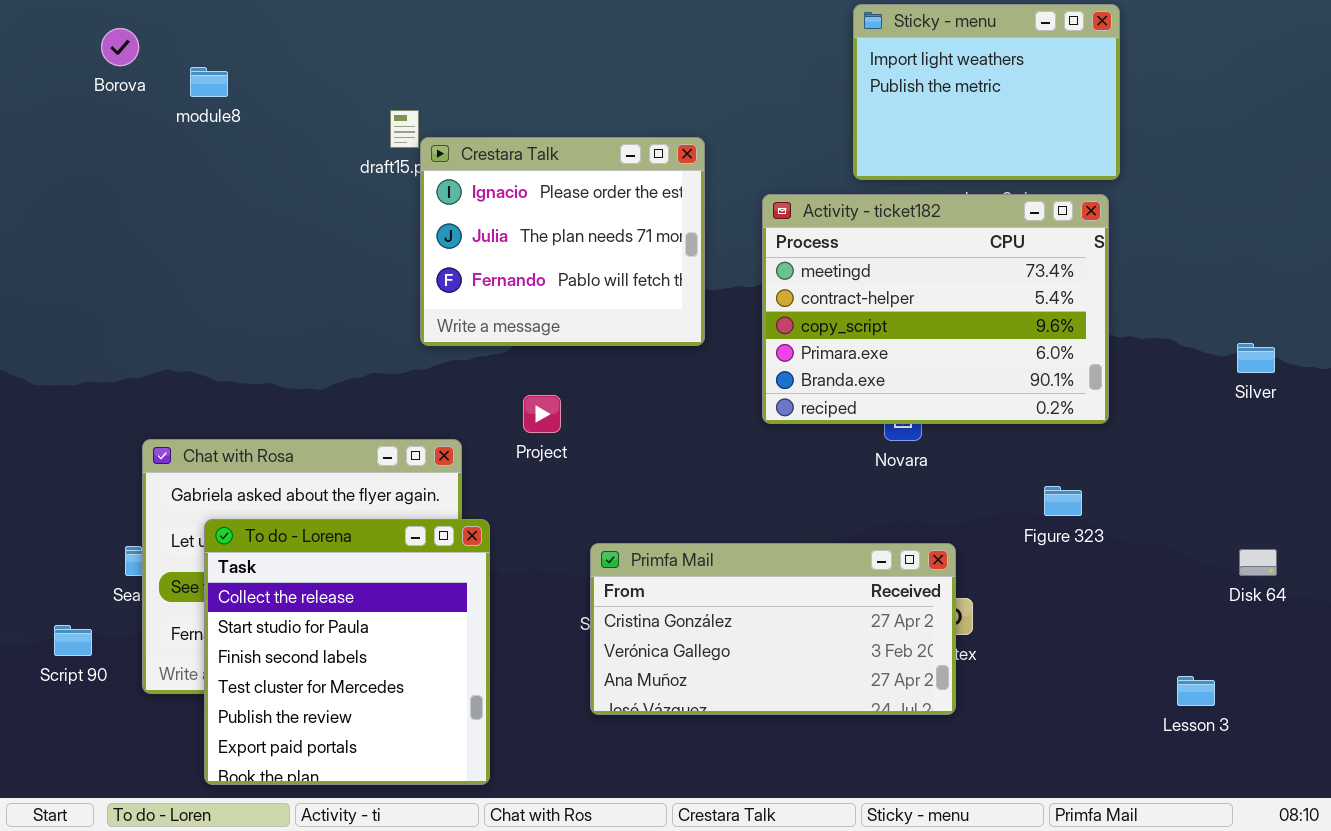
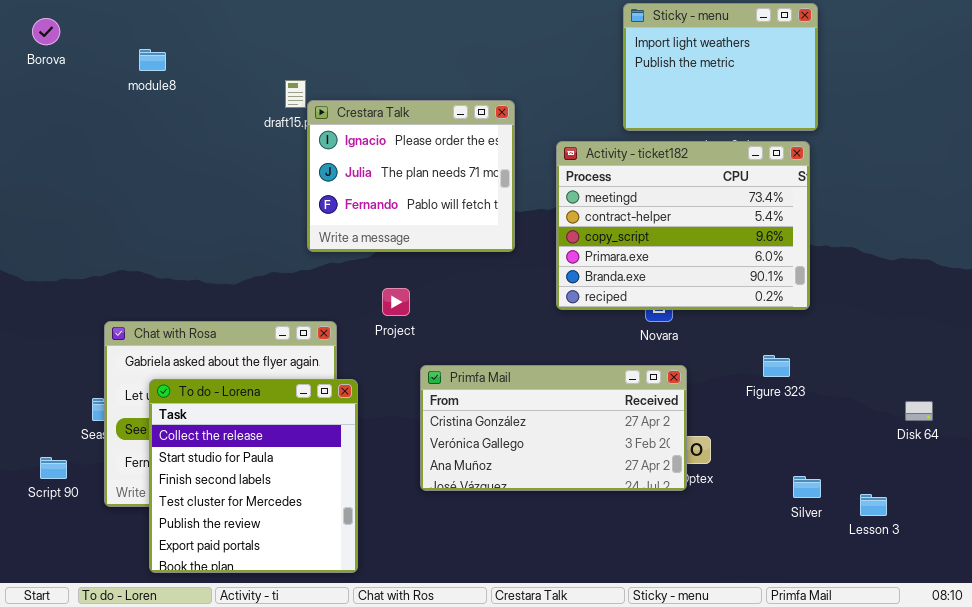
Borova: [101,28,139,66] -> [32,18,60,45], moved
Silver: [1237,343,1275,373] -> [793,476,821,498], moved
Primfa Mail: [590,543,956,715] -> [420,365,687,491], moved

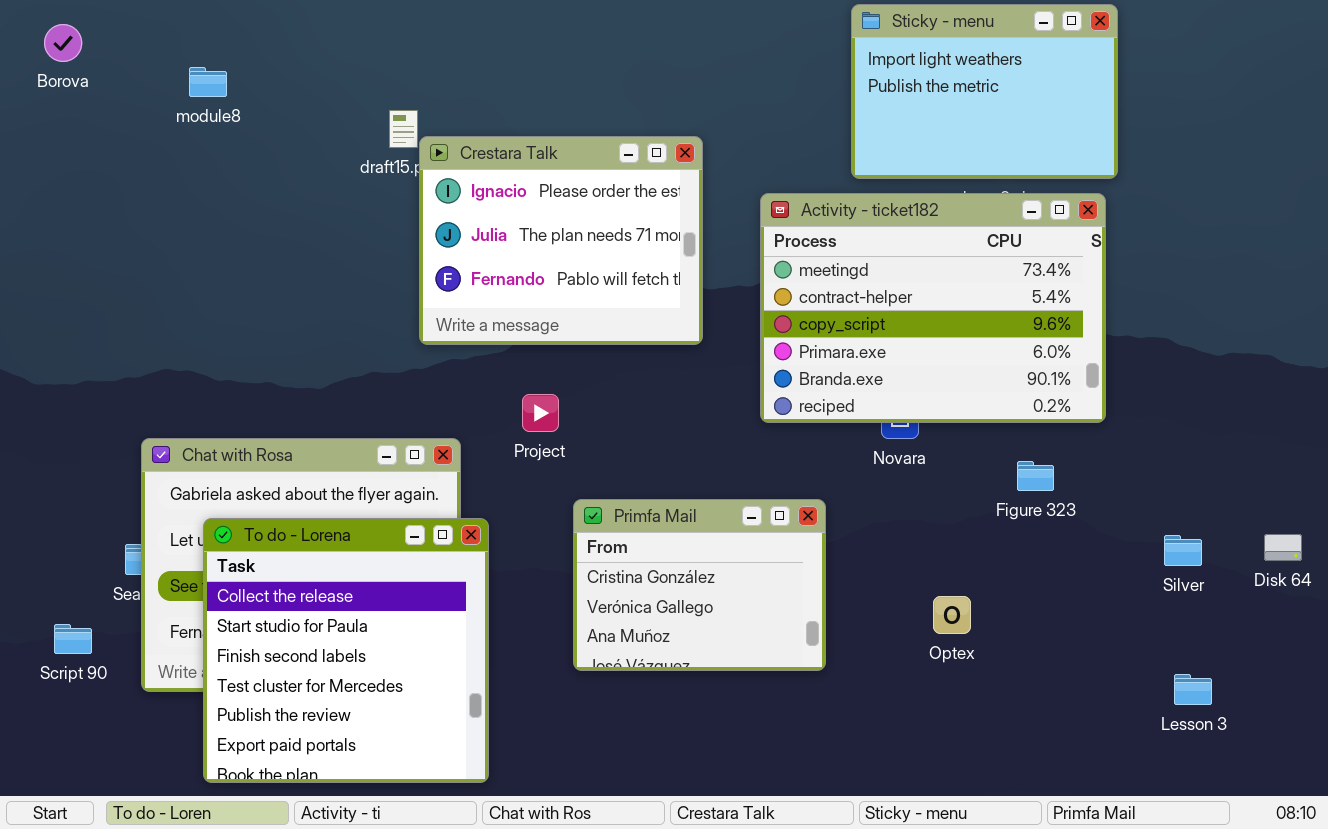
Figure 323: [763,355,790,377] -> [1017,461,1054,491], moved
Primfa Mail: [420,365,687,491] -> [573,499,826,671], resized
Disk 64: [905,401,933,421] -> [1264,534,1302,561], moved
Silver: [793,476,821,498] -> [1164,535,1202,566], moved

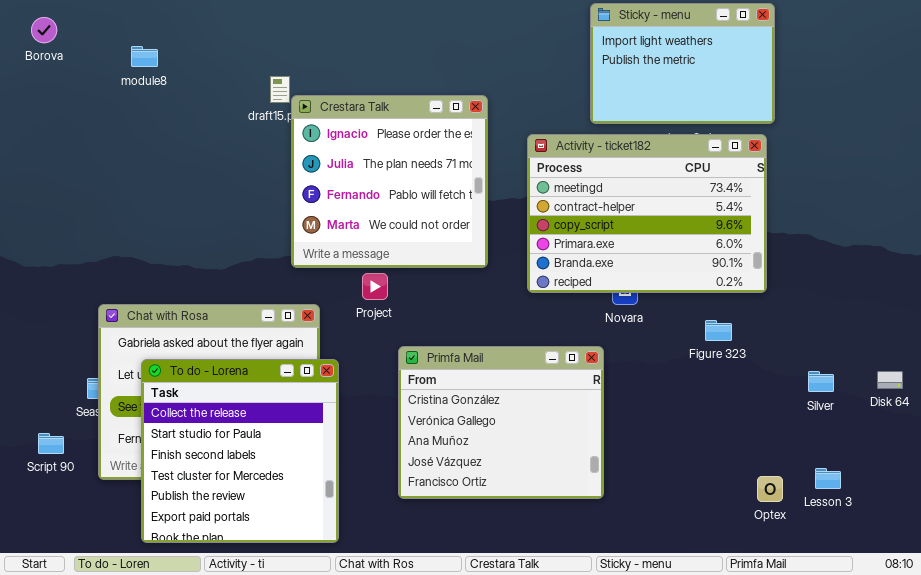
Crestara Talk: [419,136,703,345] -> [291,95,488,268], resized
Primfa Mail: [573,499,826,671] -> [398,346,604,499], resized
Optex: [933,596,971,634] -> [757,476,783,502], moved

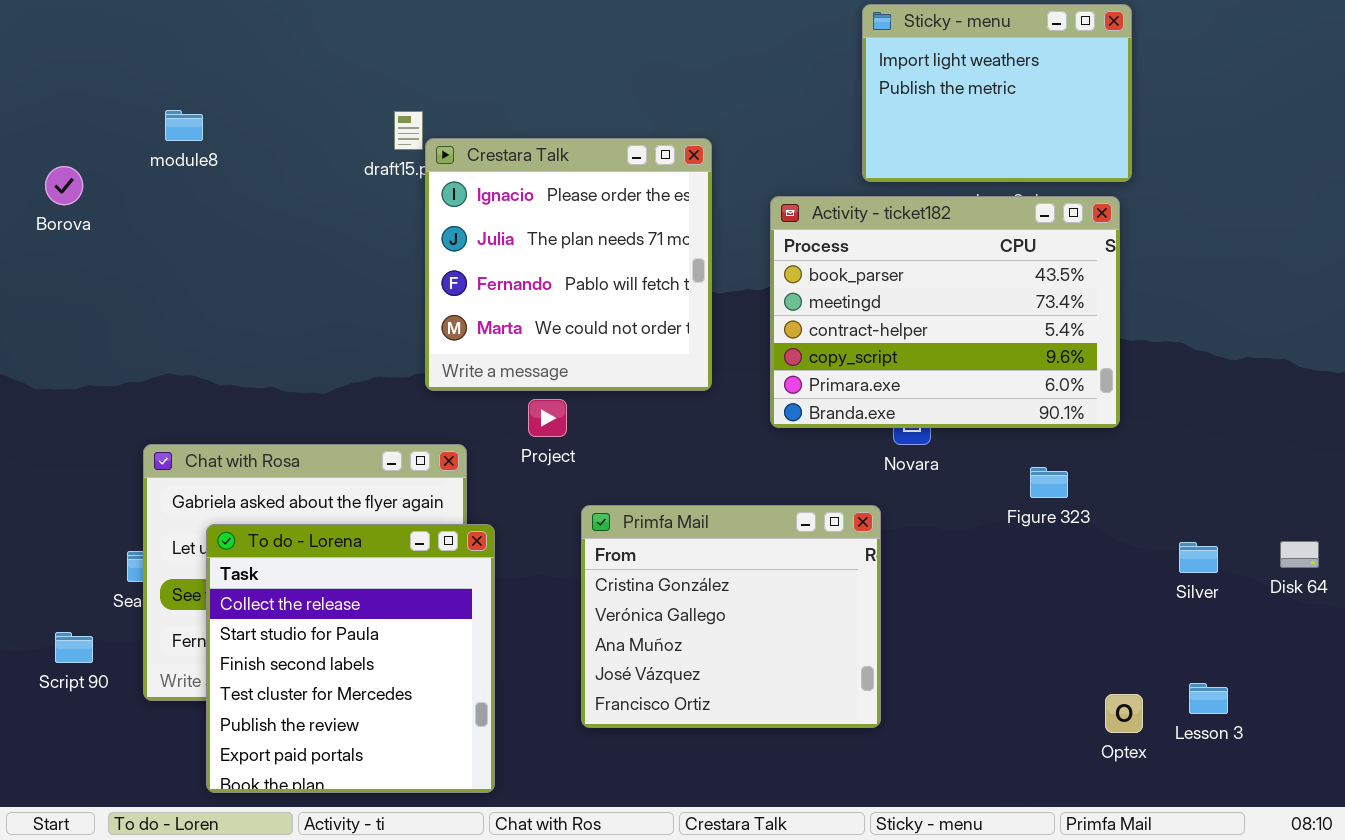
Borova: [31,17,57,43] -> [45,166,83,205], moved
module8: [131,46,158,67] -> [165,110,203,141], moved
Activity - ticket182: [527,134,767,293] -> [770,196,1120,428], scrolled up 1 row

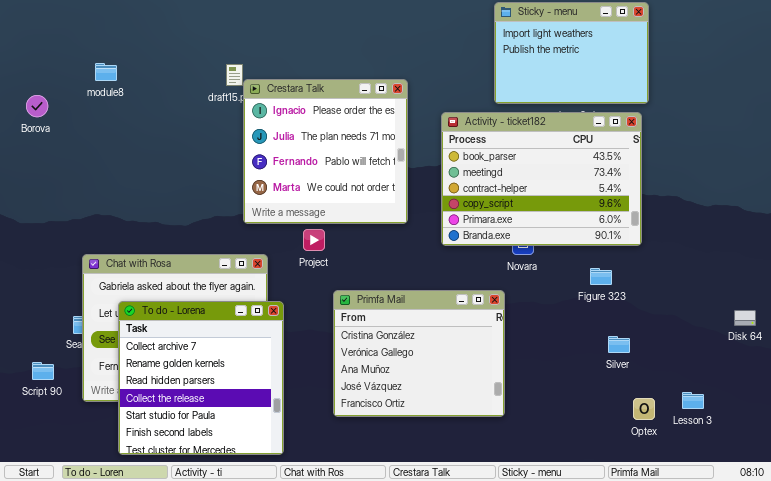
To do - Lorena: [206,524,495,793] -> [118,301,284,455], scrolled up 3 rows
Silver: [1179,542,1218,573] -> [608,336,630,353], moved

